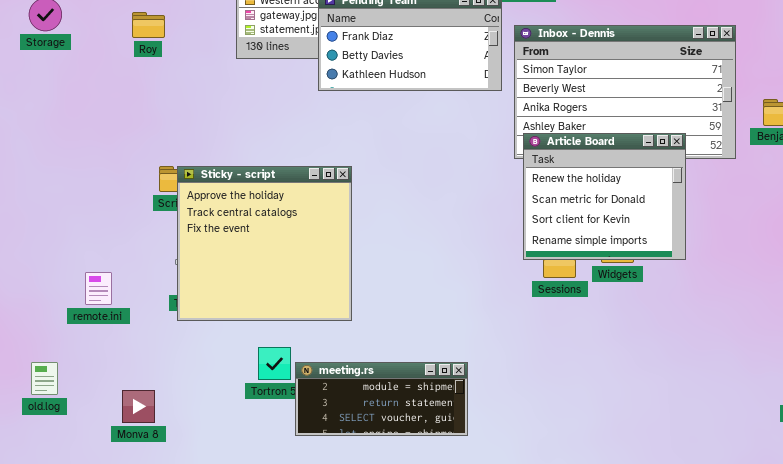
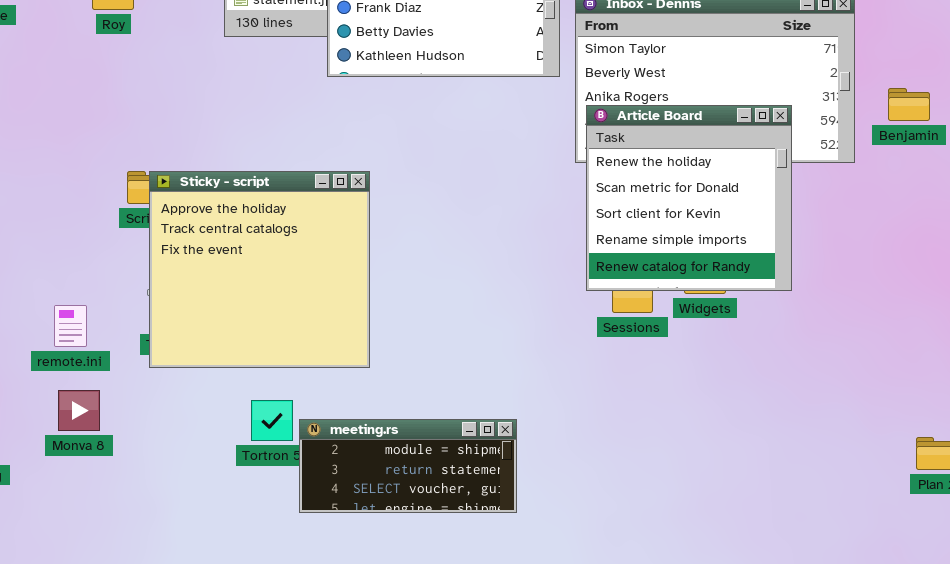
Article Board: [523,133,686,260] -> [586,105,792,291], resized
remote.ini: [85,272,112,305] -> [54,305,87,347], moved
Monva 8: [122,390,155,423] -> [58,390,100,431], moved

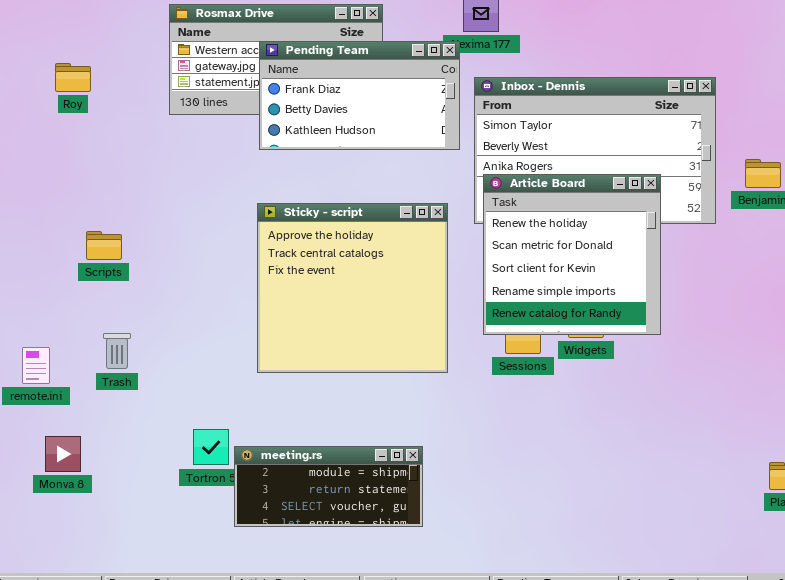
Sticky - script: [149,171,370,368] -> [257,203,448,373], moved
Monva 8: [58,390,100,431] -> [45,436,81,472], moved

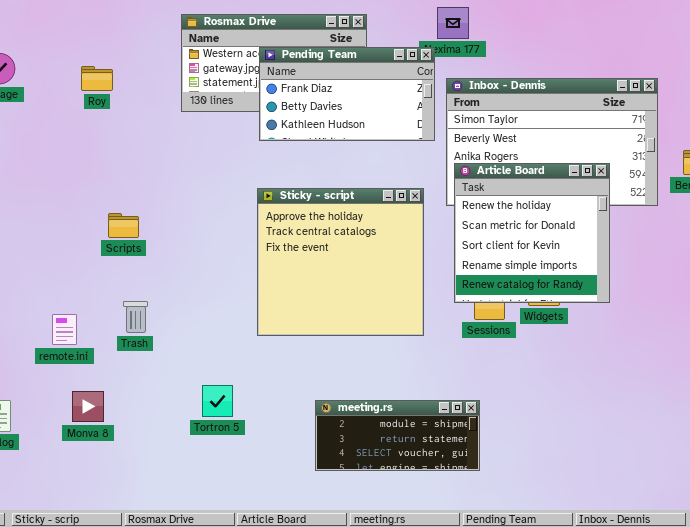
meeting.rs: [234,446,423,527] -> [315,400,480,471], moved

